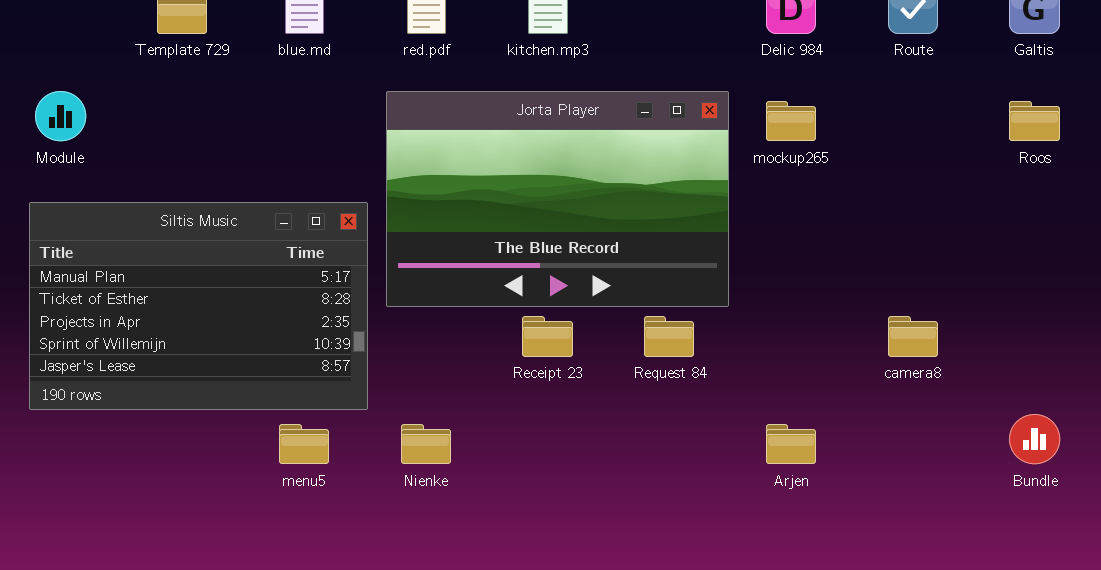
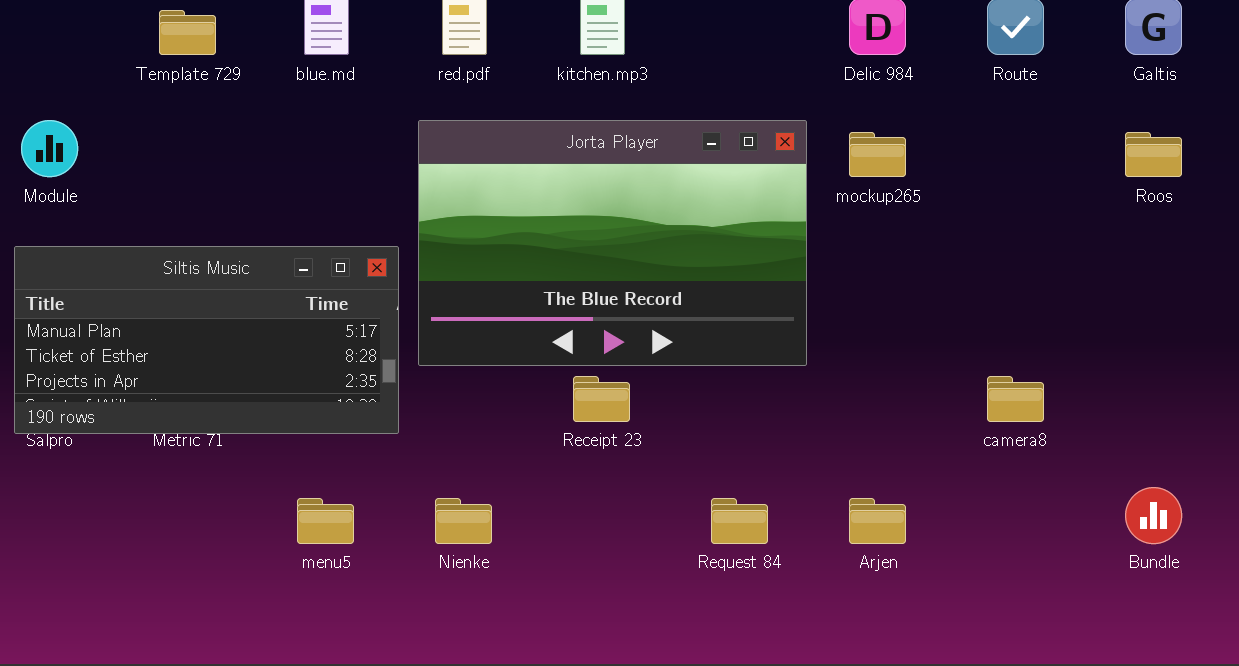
Siltis Music: [29,202,368,410] -> [14,246,399,434], resized
Request 84: [644,316,694,357] -> [711,498,768,544], moved

